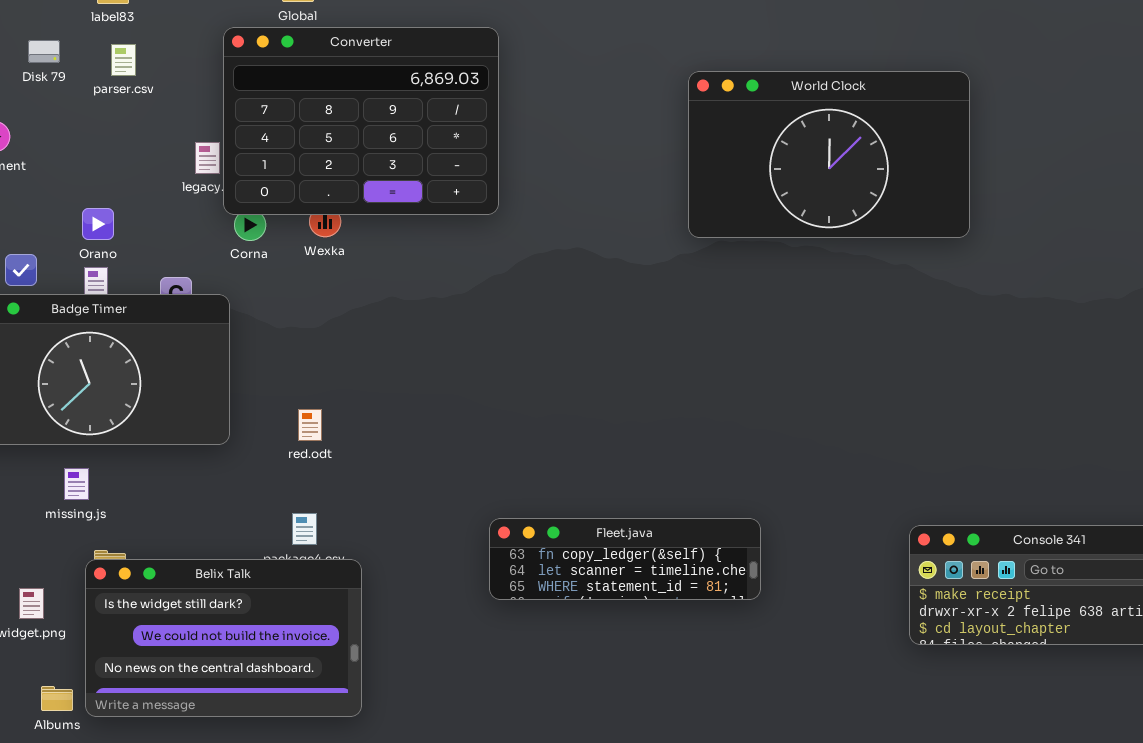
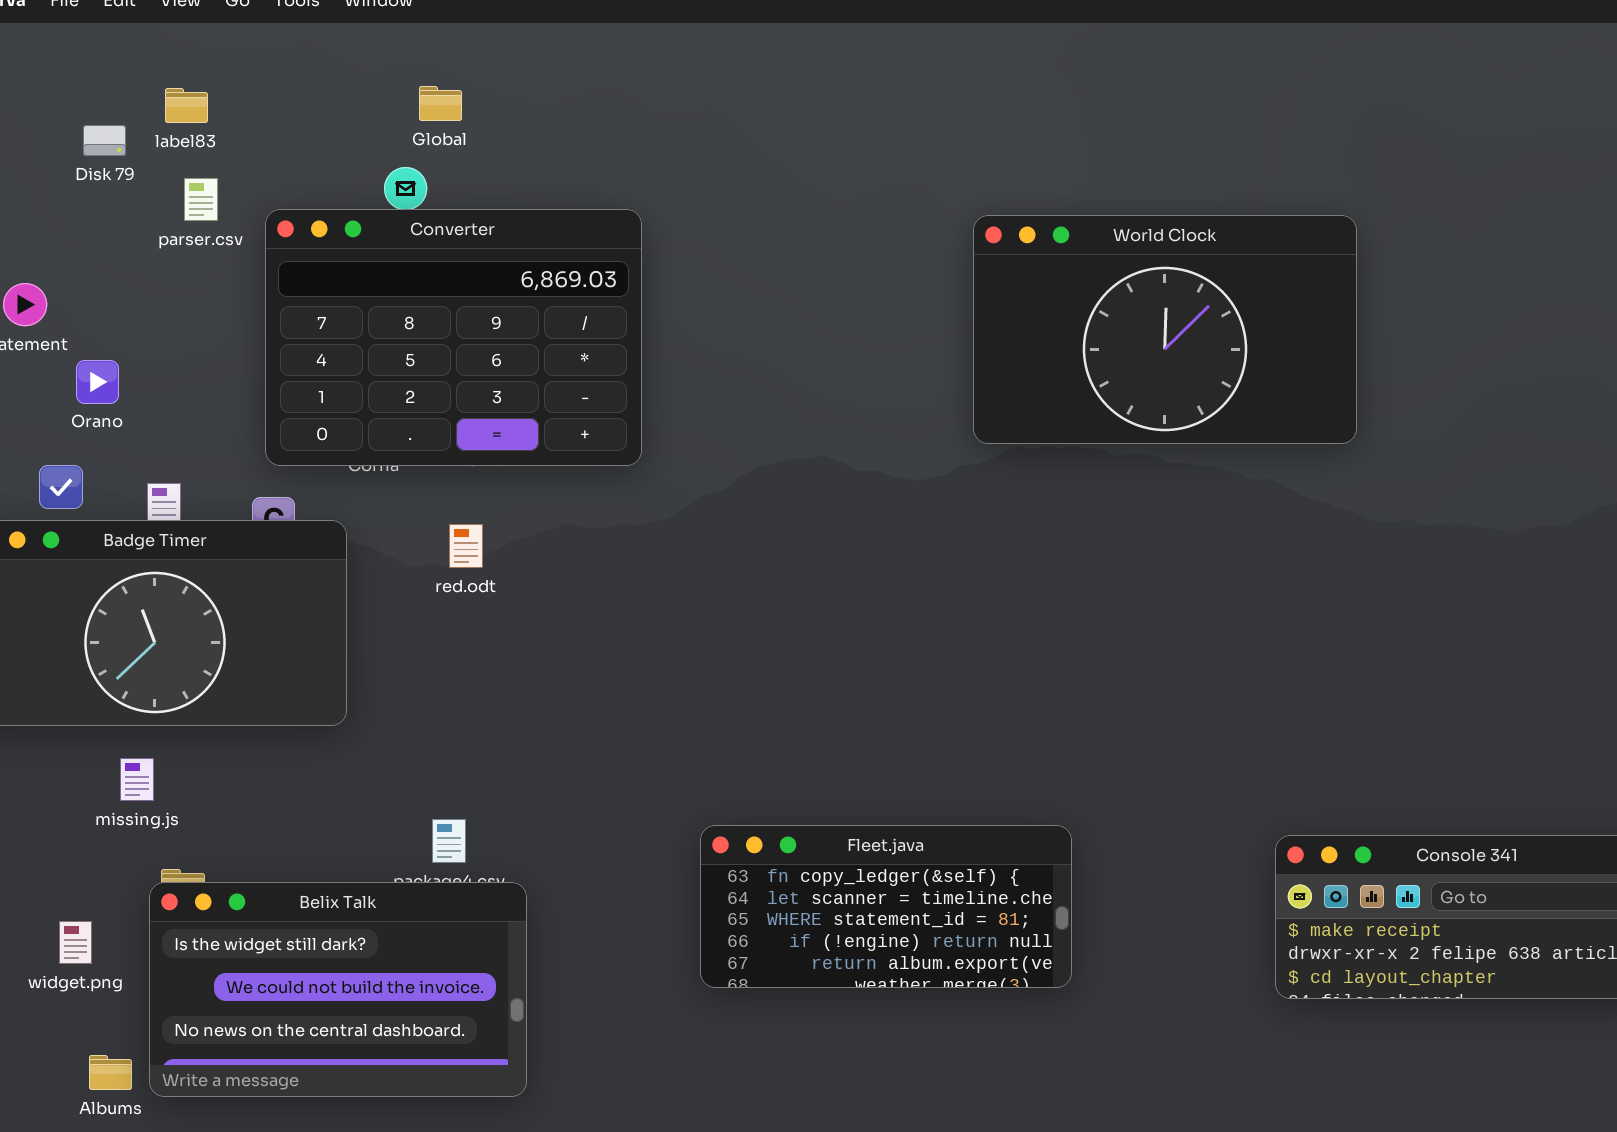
Converter: [223,27,499,215] -> [265,209,642,466], moved
Disk 79: [28,40,60,63] -> [83,125,126,156], moved
Orano: [82,208,114,240] -> [76,360,119,404], moved
red.odt: [298,409,322,441] -> [449,524,483,568], moved
Fleet.java: [489,518,761,600] -> [700,825,1072,988], resized

